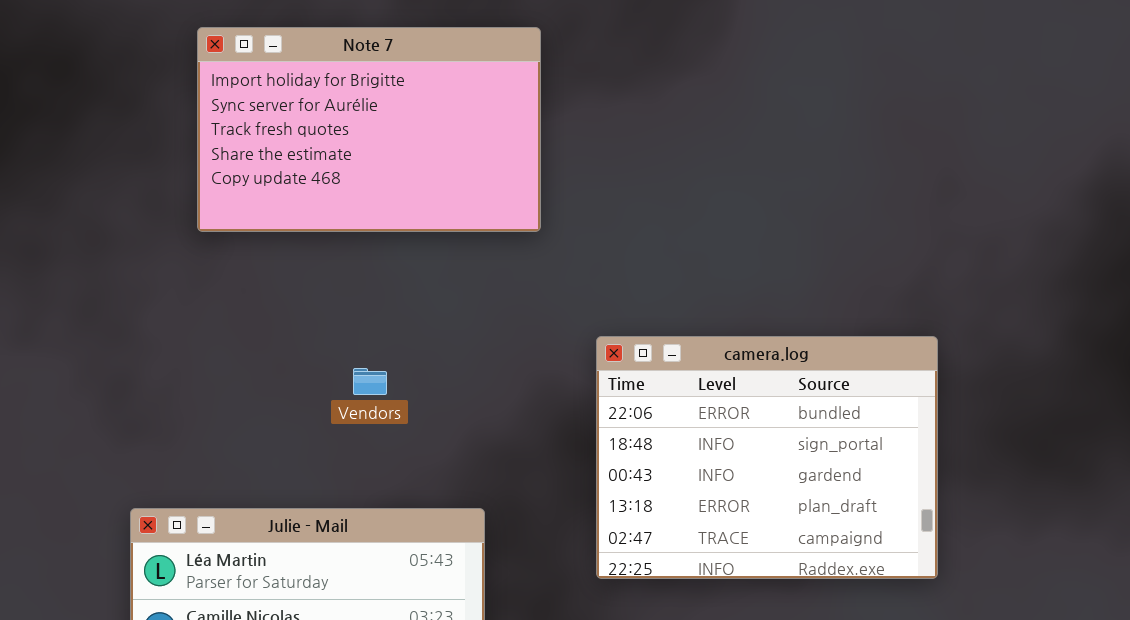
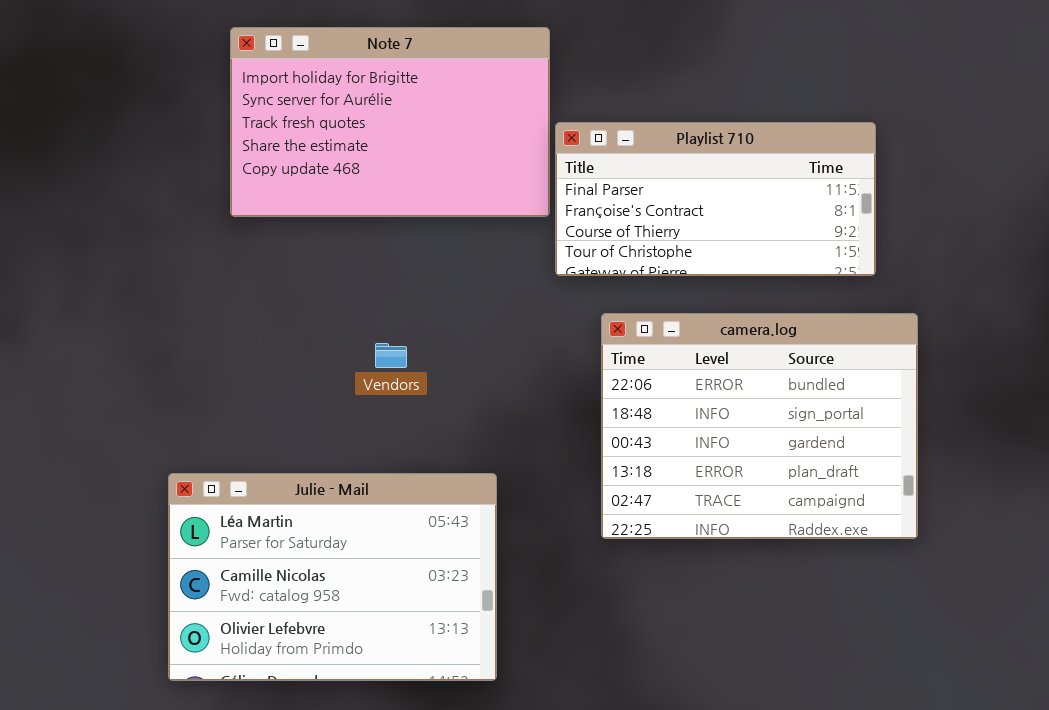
Playlist 710: none -> [555,122,876,276], opened

